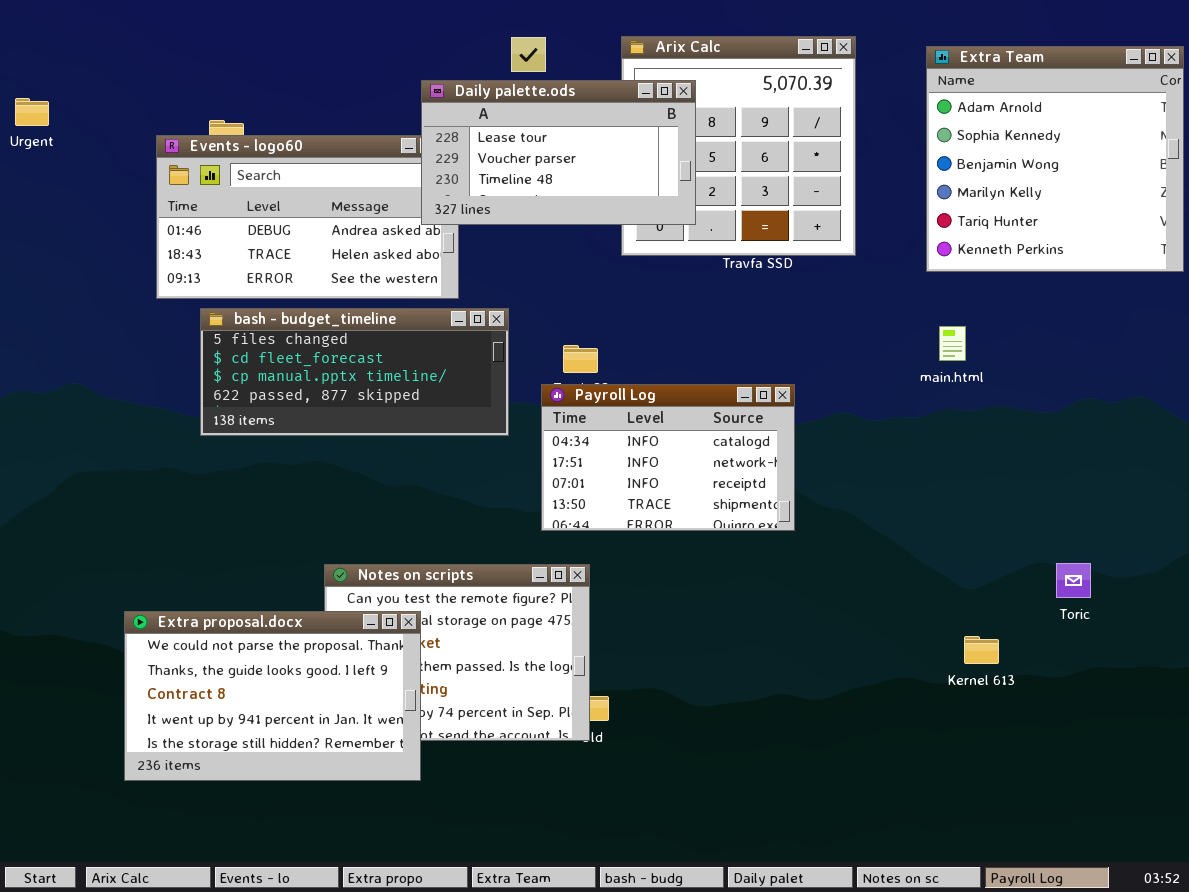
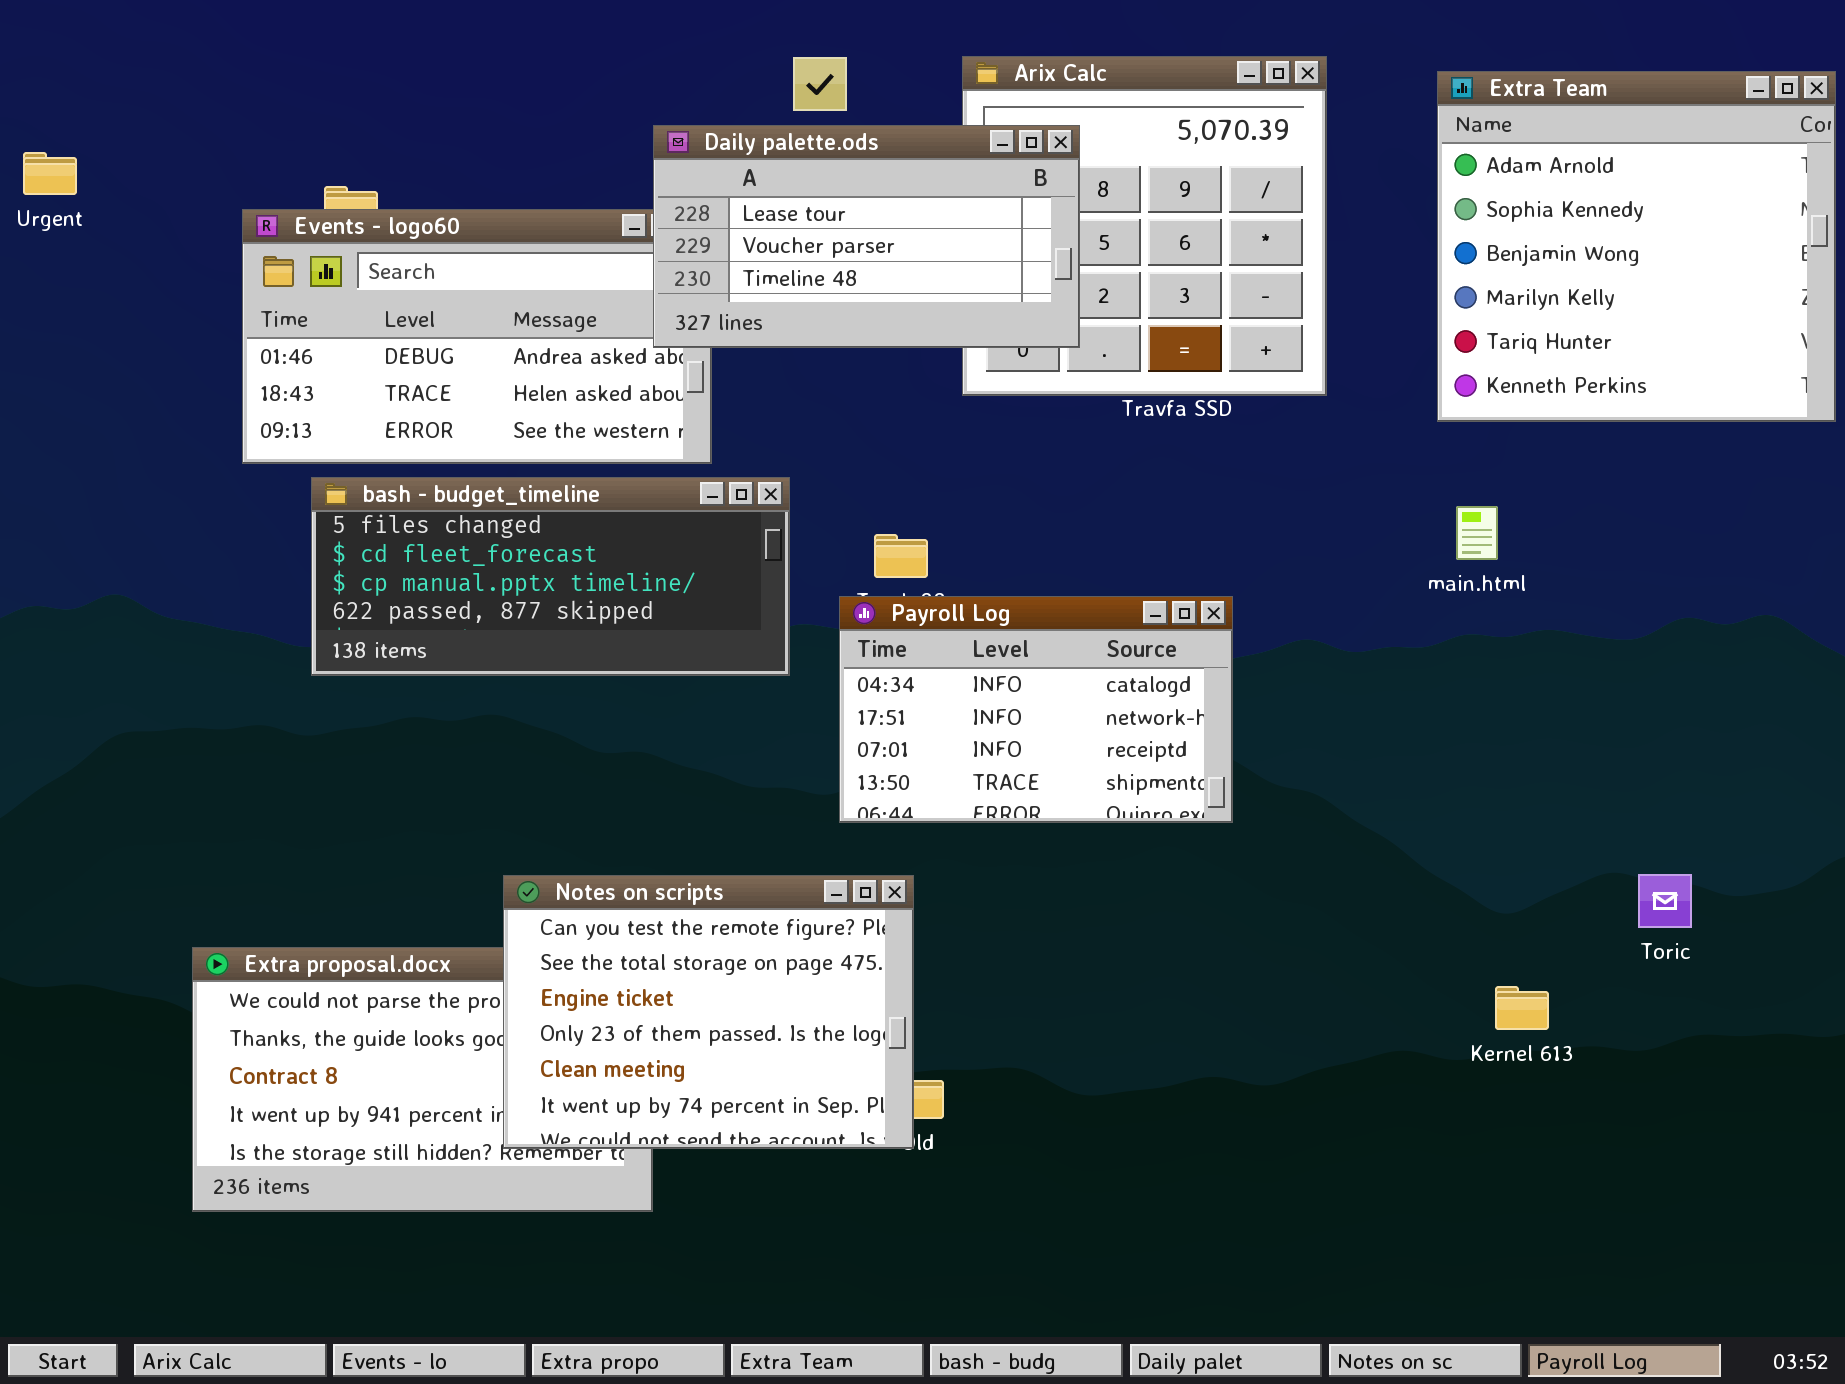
Notes on scripts: [324,564,590,741] -> [503,875,914,1149], raised

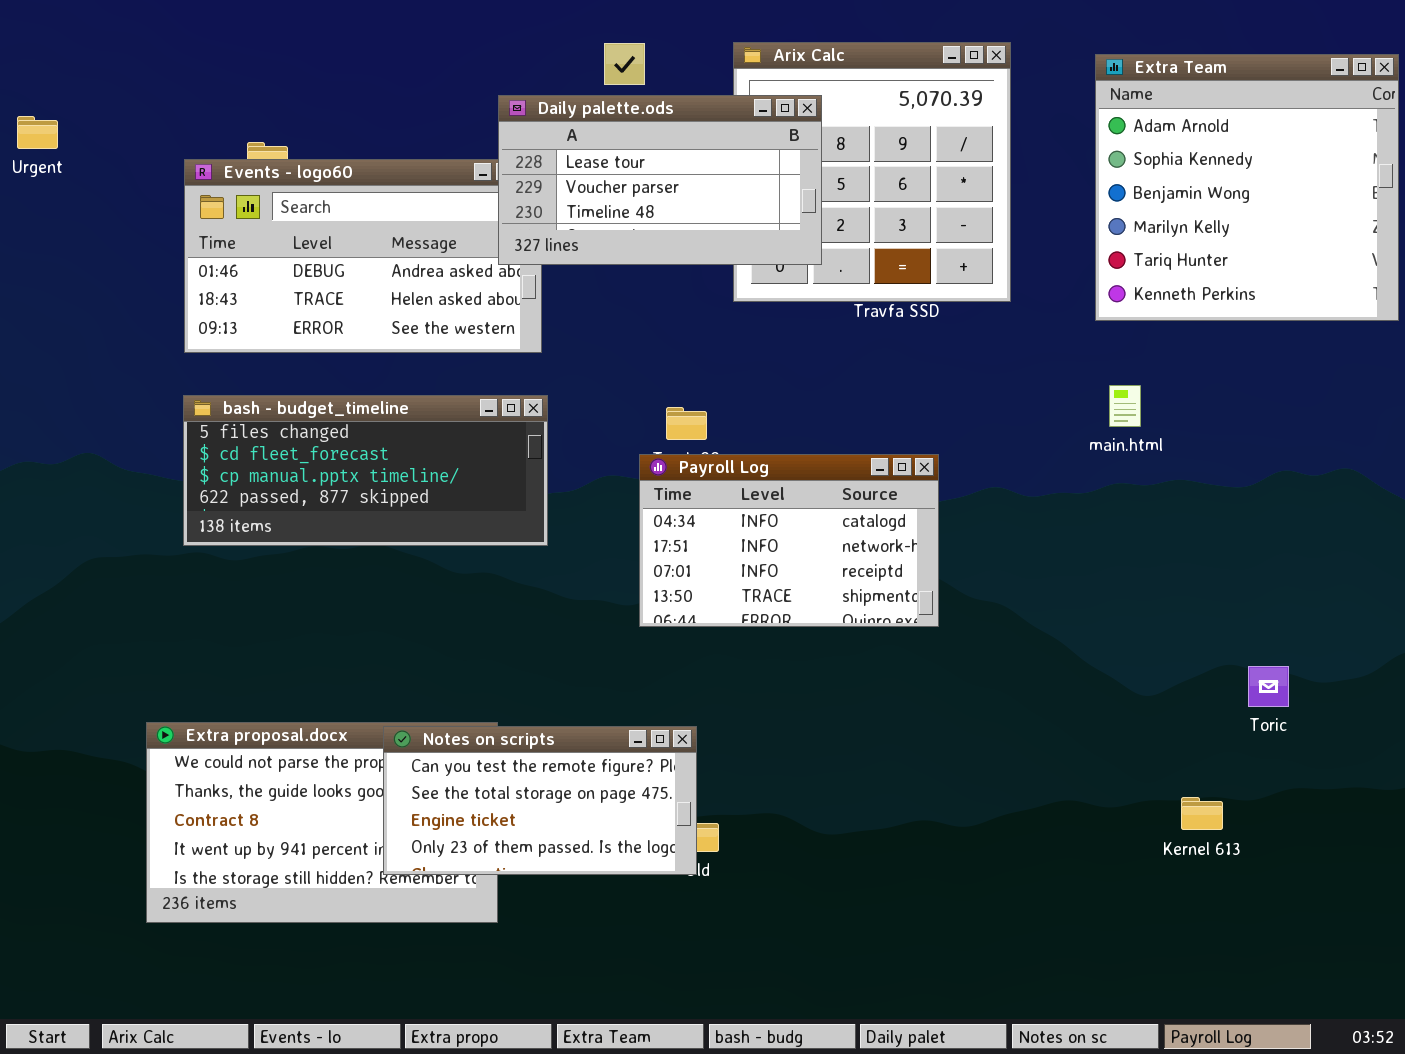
bash - budget_timeline: [311,477,790,676] -> [183,395,548,546], moved
Notes on scripts: [503,875,914,1149] -> [383,726,697,875], resized
Kernel 613: [1495,986,1549,1030] -> [1181,797,1223,830], moved

